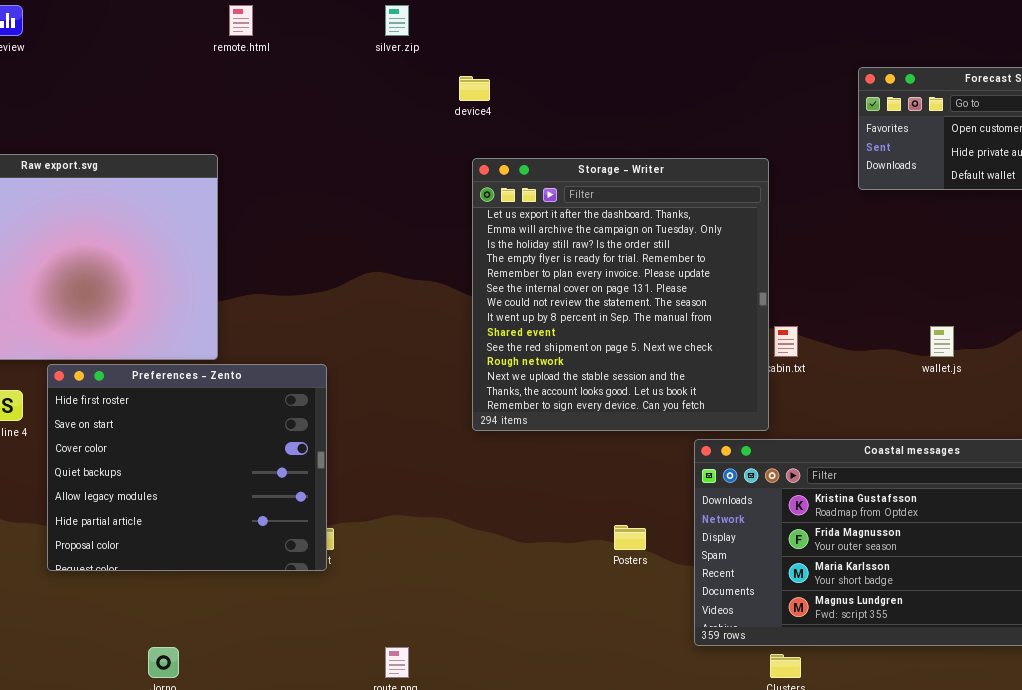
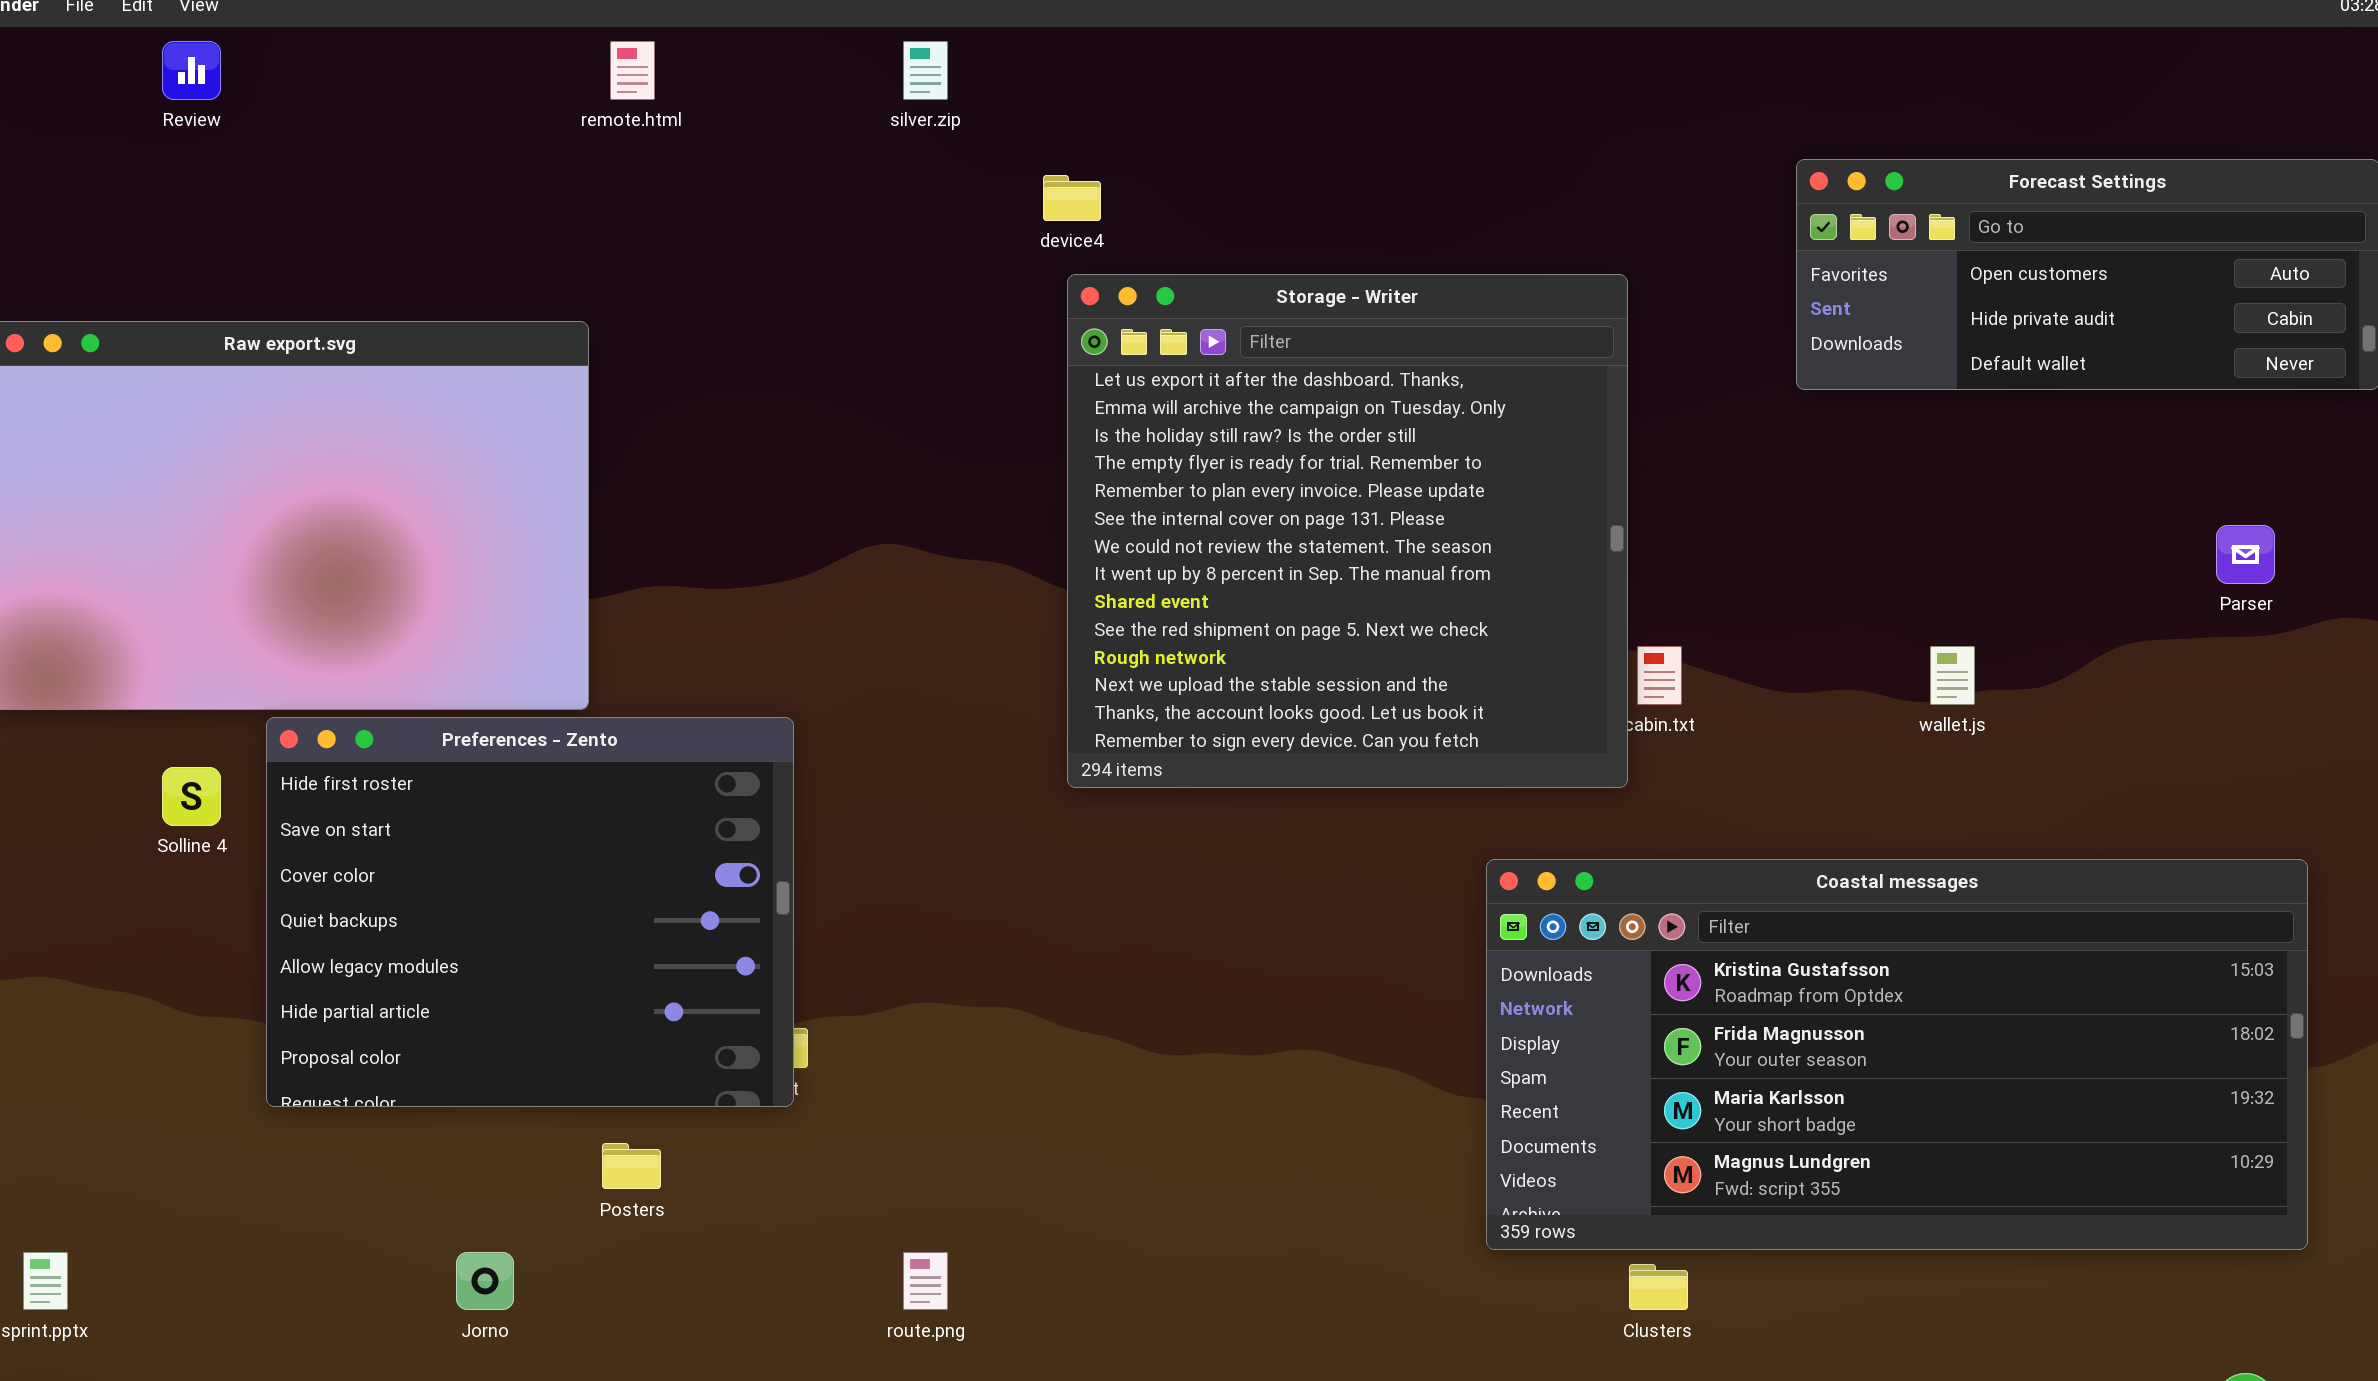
Storage - Writer: [472,158,769,431] -> [1067,274,1628,788], moved
Posters: [614,525,646,550] -> [602,1143,661,1189], moved

